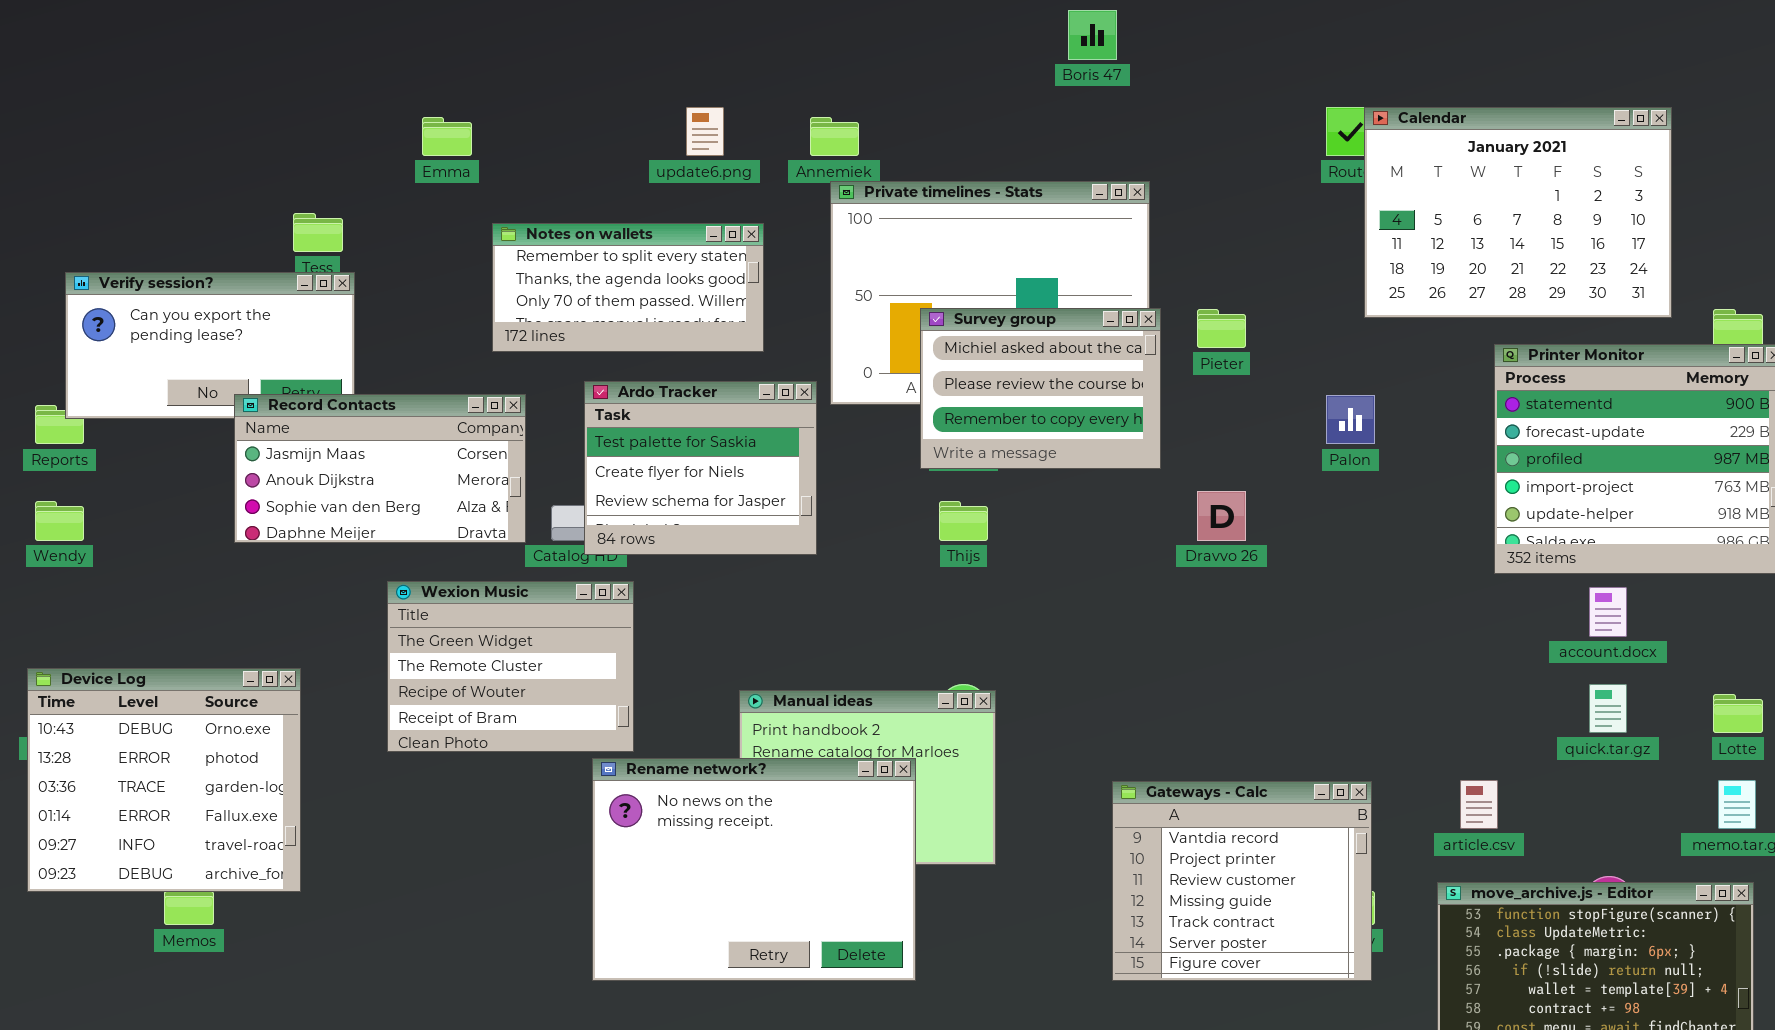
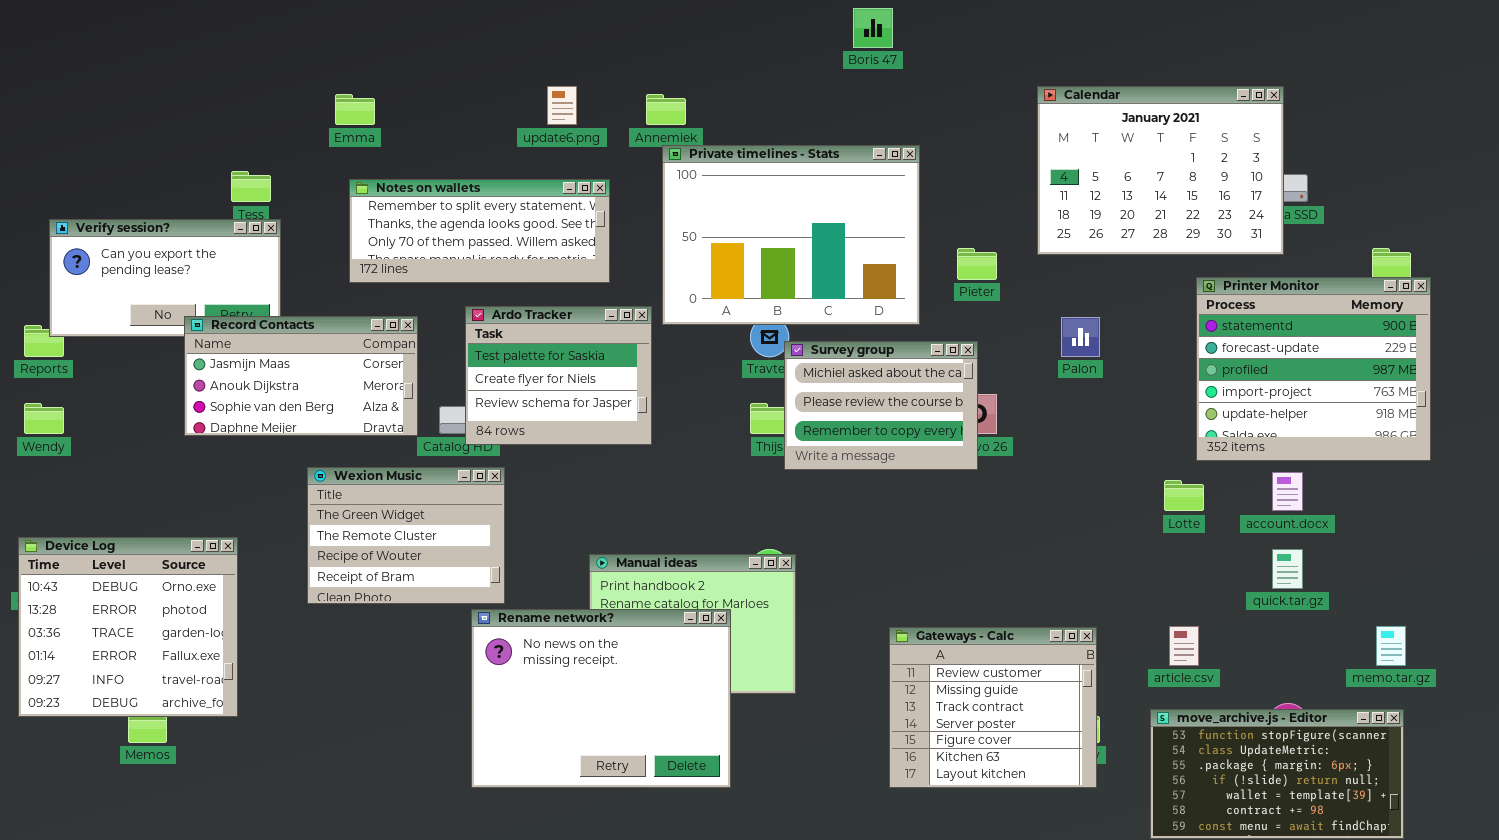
Calendar: [1364,107,1672,318] -> [1037,86,1284,255], moved
Notes on wallets: [492,223,764,352] -> [349,179,610,283], resized
Survey group: [920,308,1161,469] -> [784,341,978,470], moved
Lotte: [1713,694,1763,733] -> [1164,480,1204,511], moved
Gateways - Calc: [1112,781,1372,981] -> [889,627,1097,788], scrolled down 2 rows

